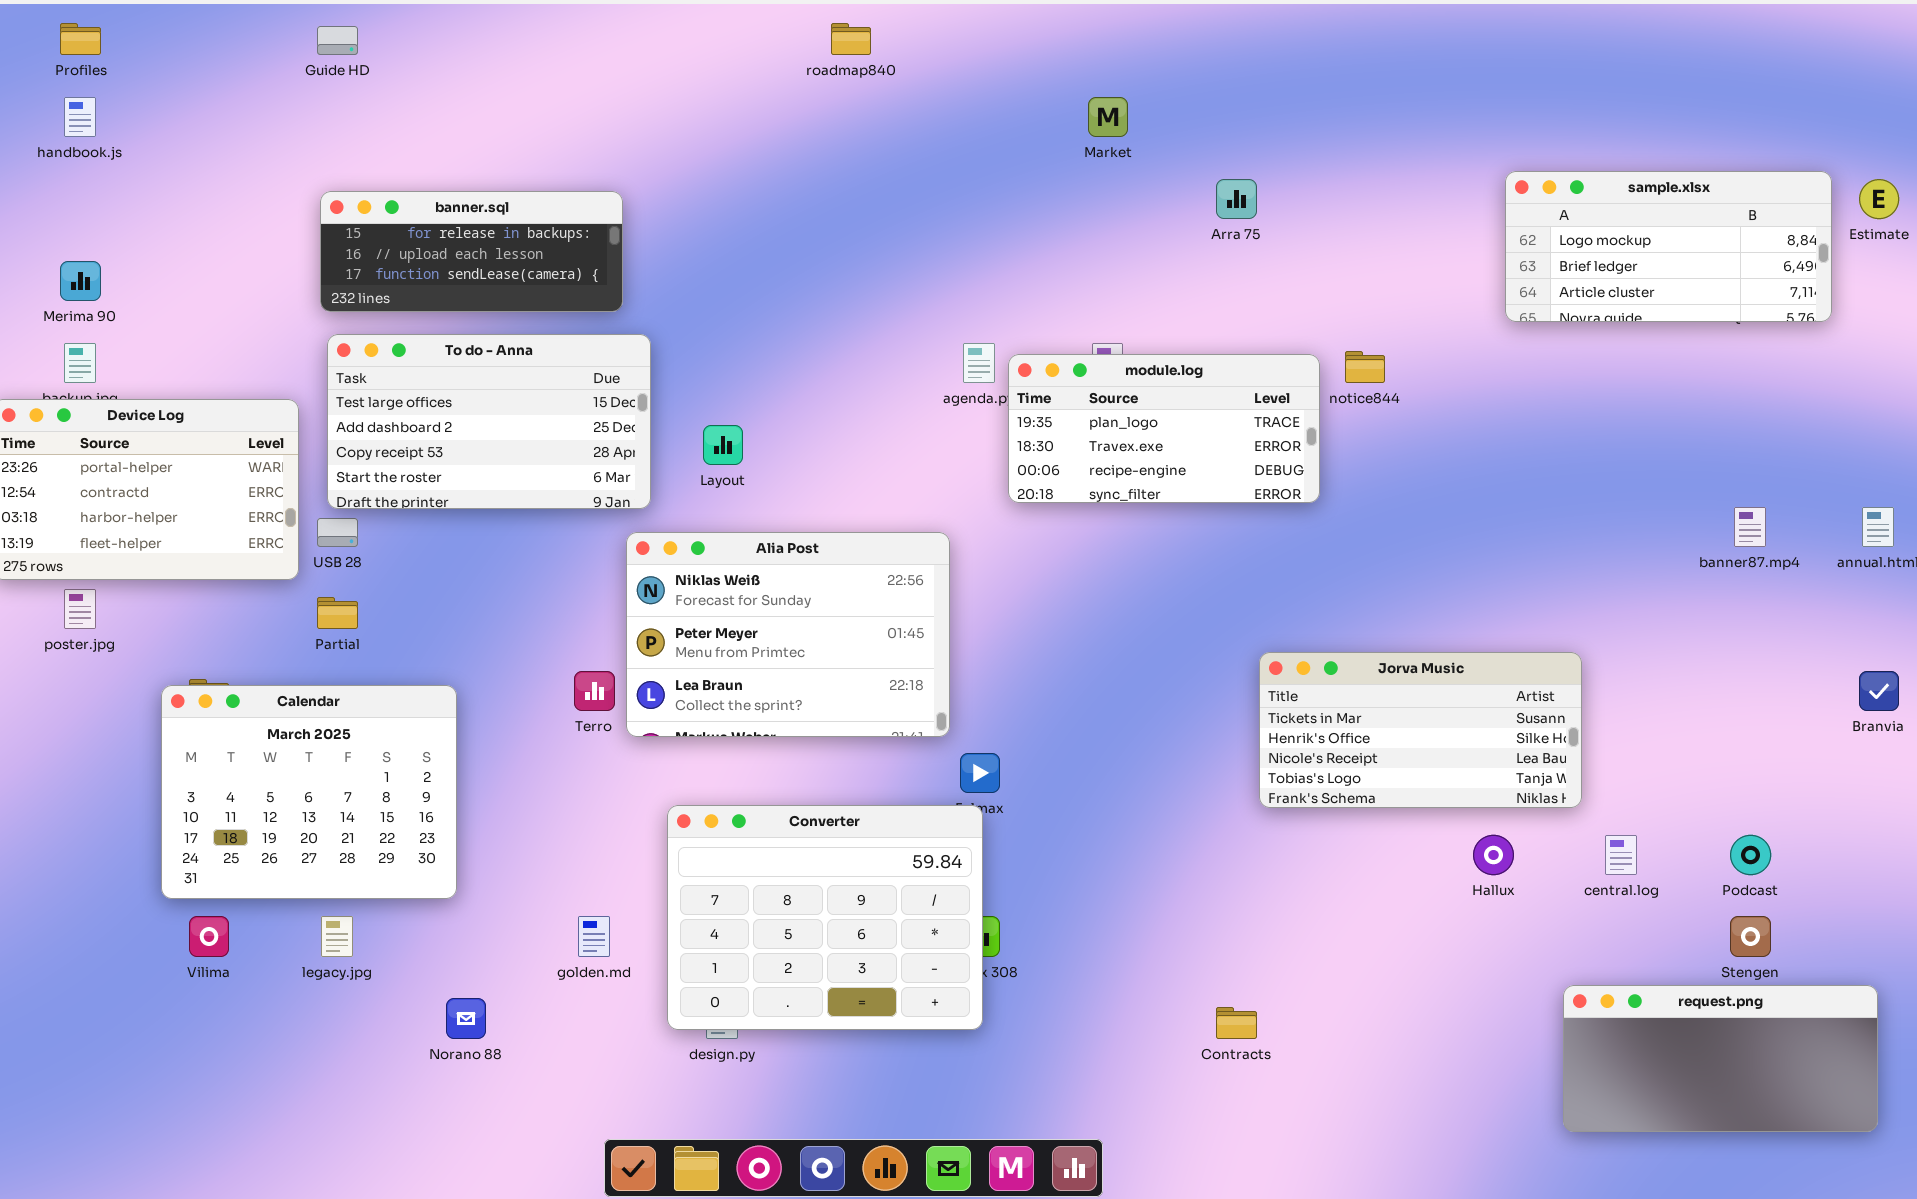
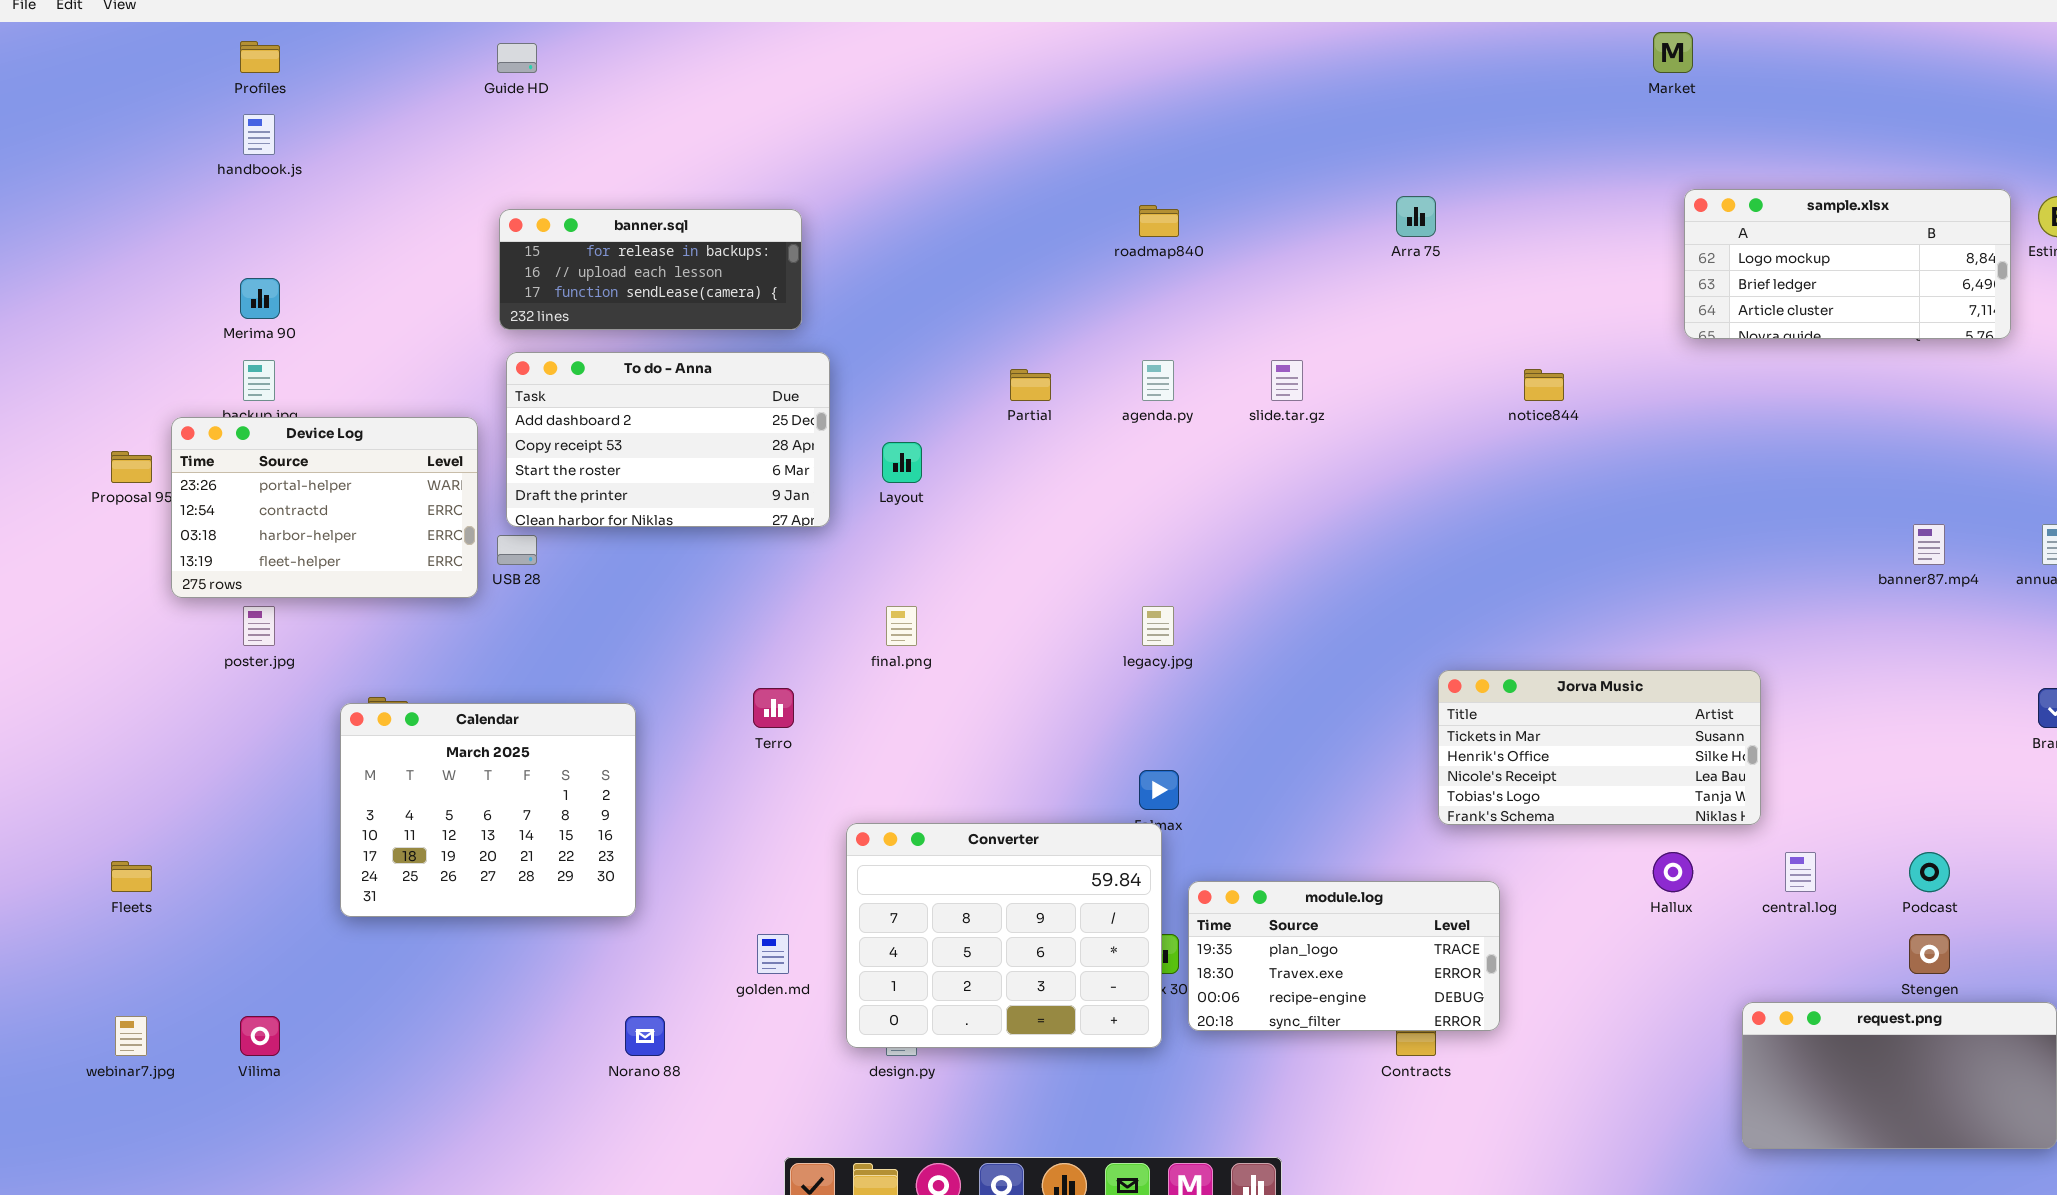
roadmap840: [831,23,871,55] -> [1139,205,1179,237], moved
Market: [1088,97,1128,137] -> [1653,32,1693,73], moved
To do - Anna: [327,334,651,509] -> [506,352,830,527], scrolled down 1 row
module.log: [1008,354,1320,503] -> [1188,881,1500,1031], moved
Alia Post: [626,532,950,737] -> none, closed
Partial: [317,597,358,629] -> [1010,369,1051,401], moved
Vilima: [189,916,229,957] -> [240,1016,280,1056], moved
legacy.jpg: [321,916,353,957] -> [1142,606,1174,646], moved

